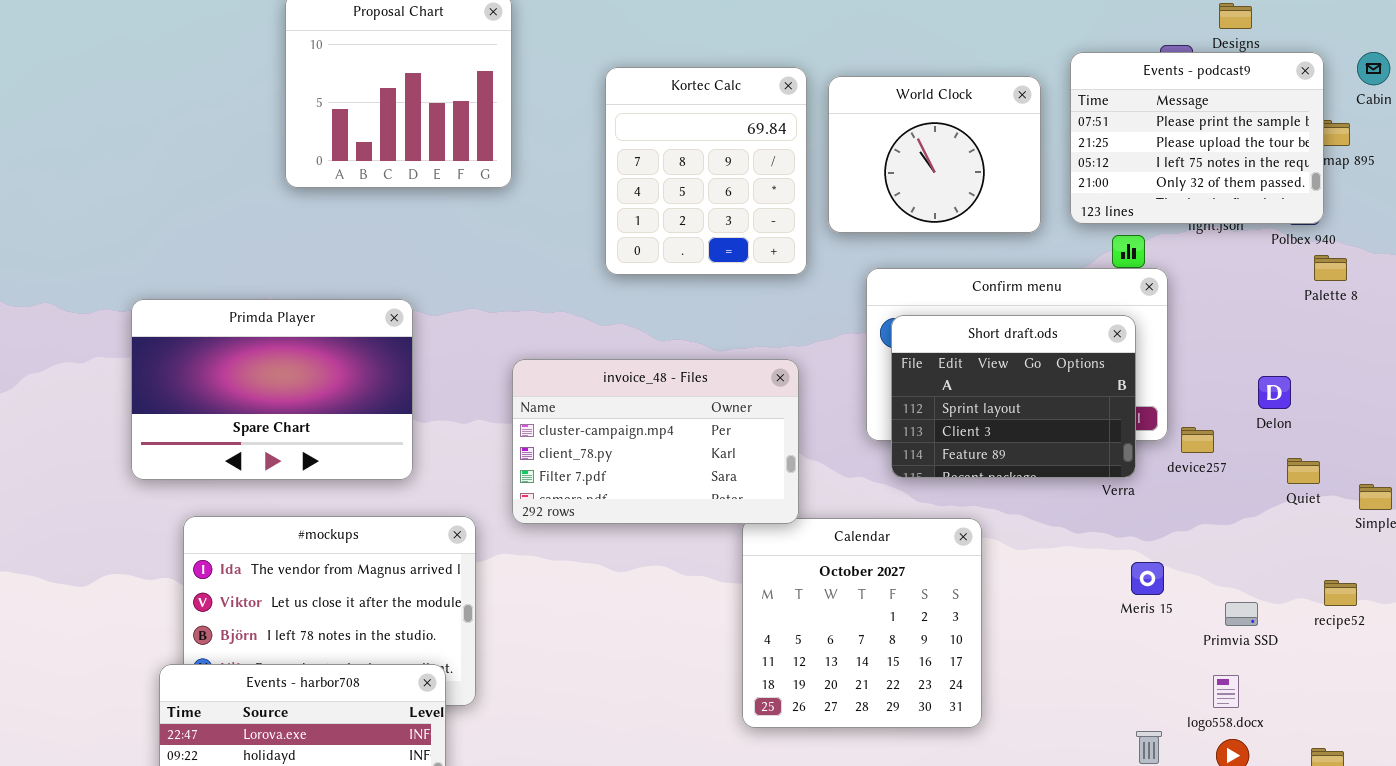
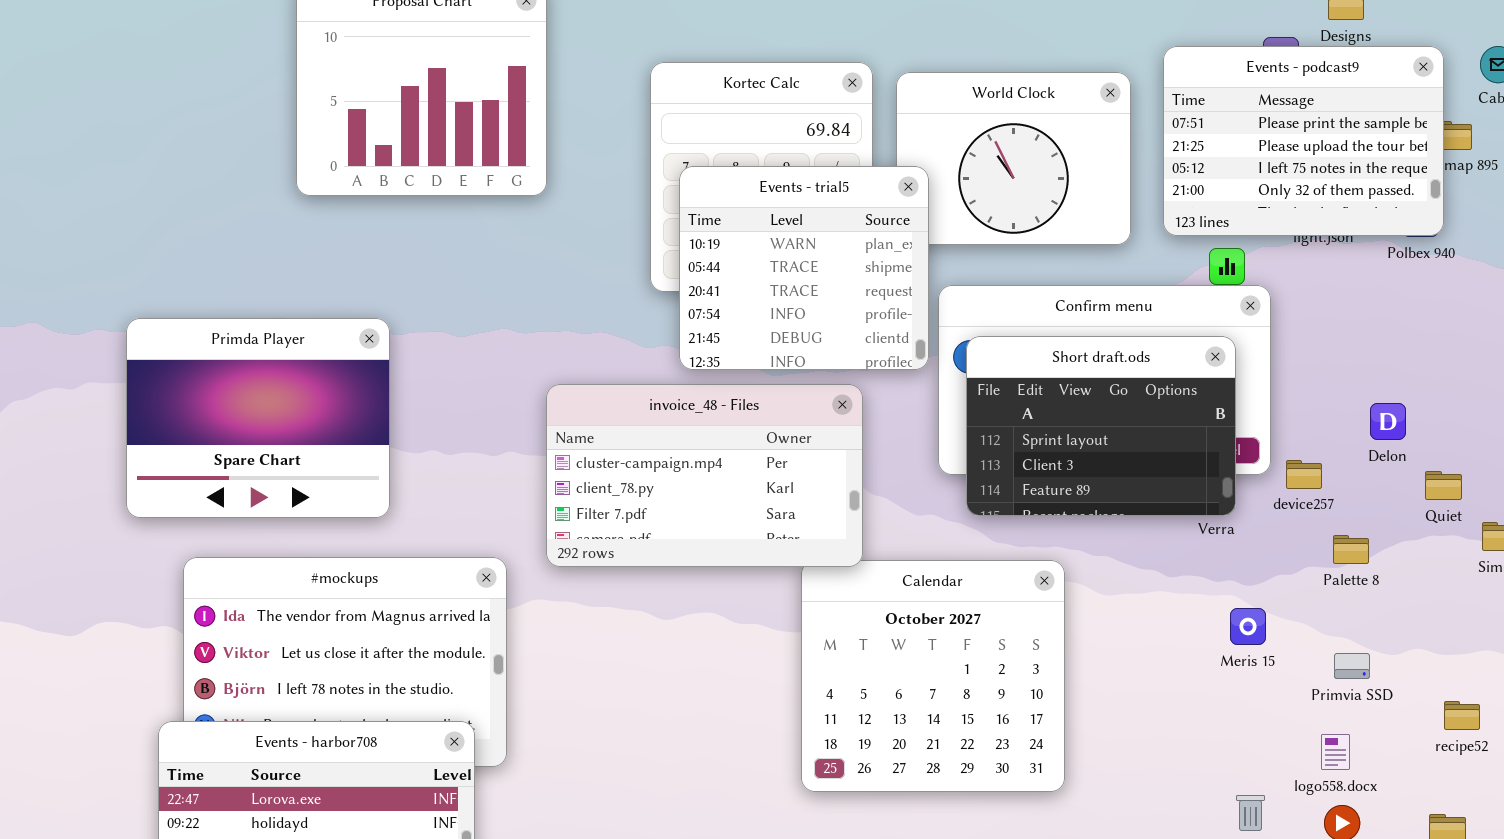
Events - trial5: none -> [679,166,929,370], opened
Palette 8: [1314,255,1347,281] -> [1333,535,1369,564], moved
Primda Player: [131,299,413,480] -> [126,318,390,518], resized
Quiet: [1287,458,1320,484] -> [1425,471,1462,500], moved
recipe52: [1324,580,1357,606] -> [1444,701,1480,730], moved

